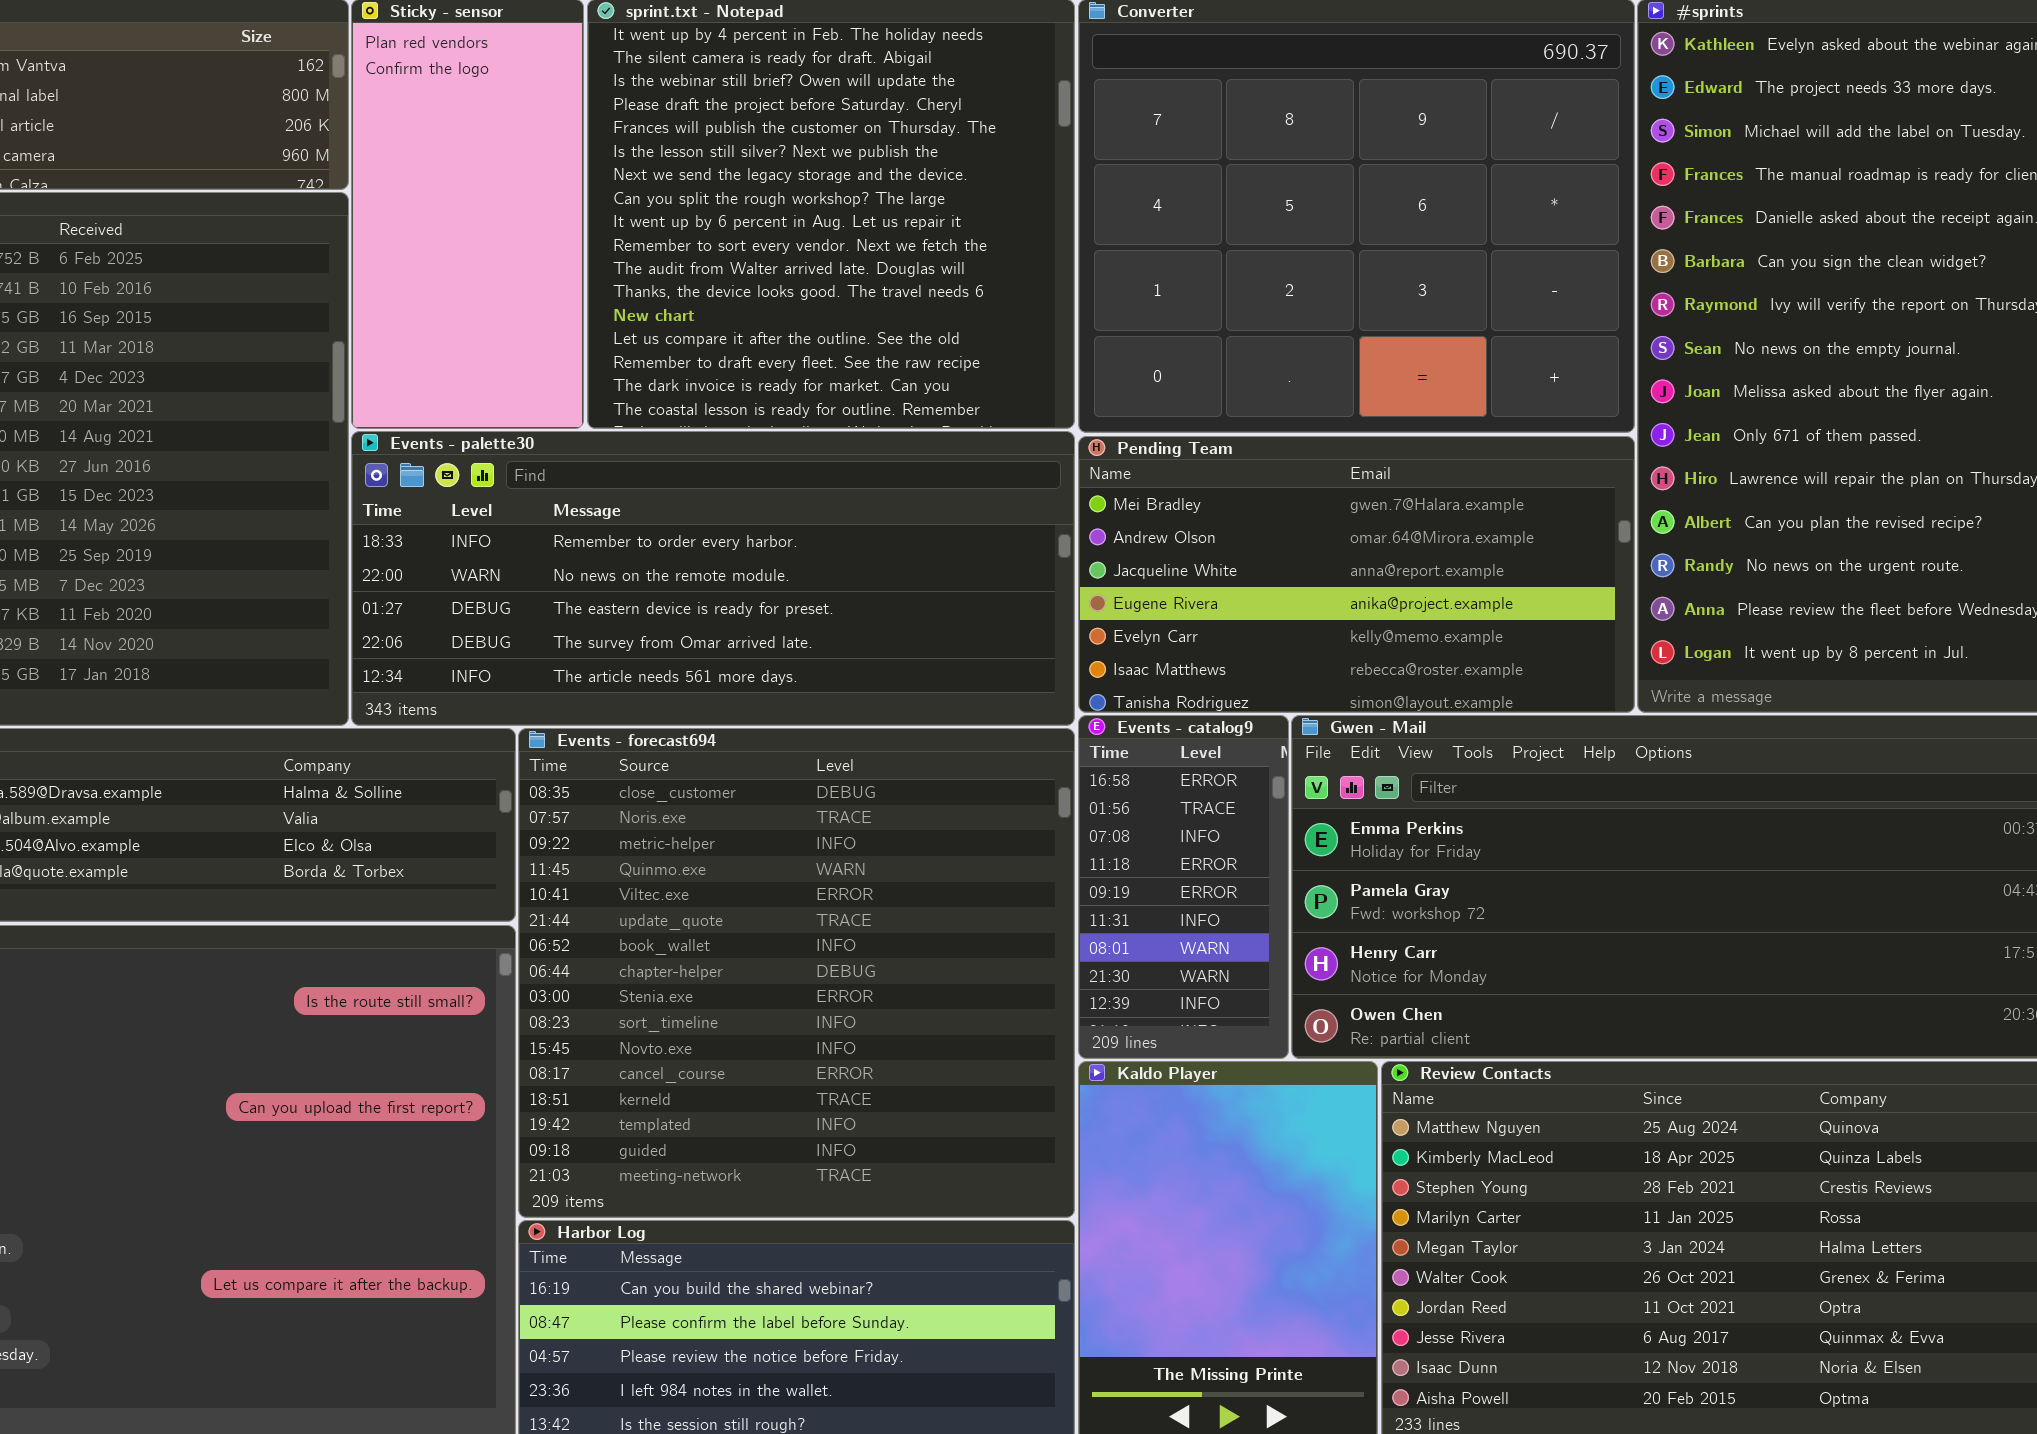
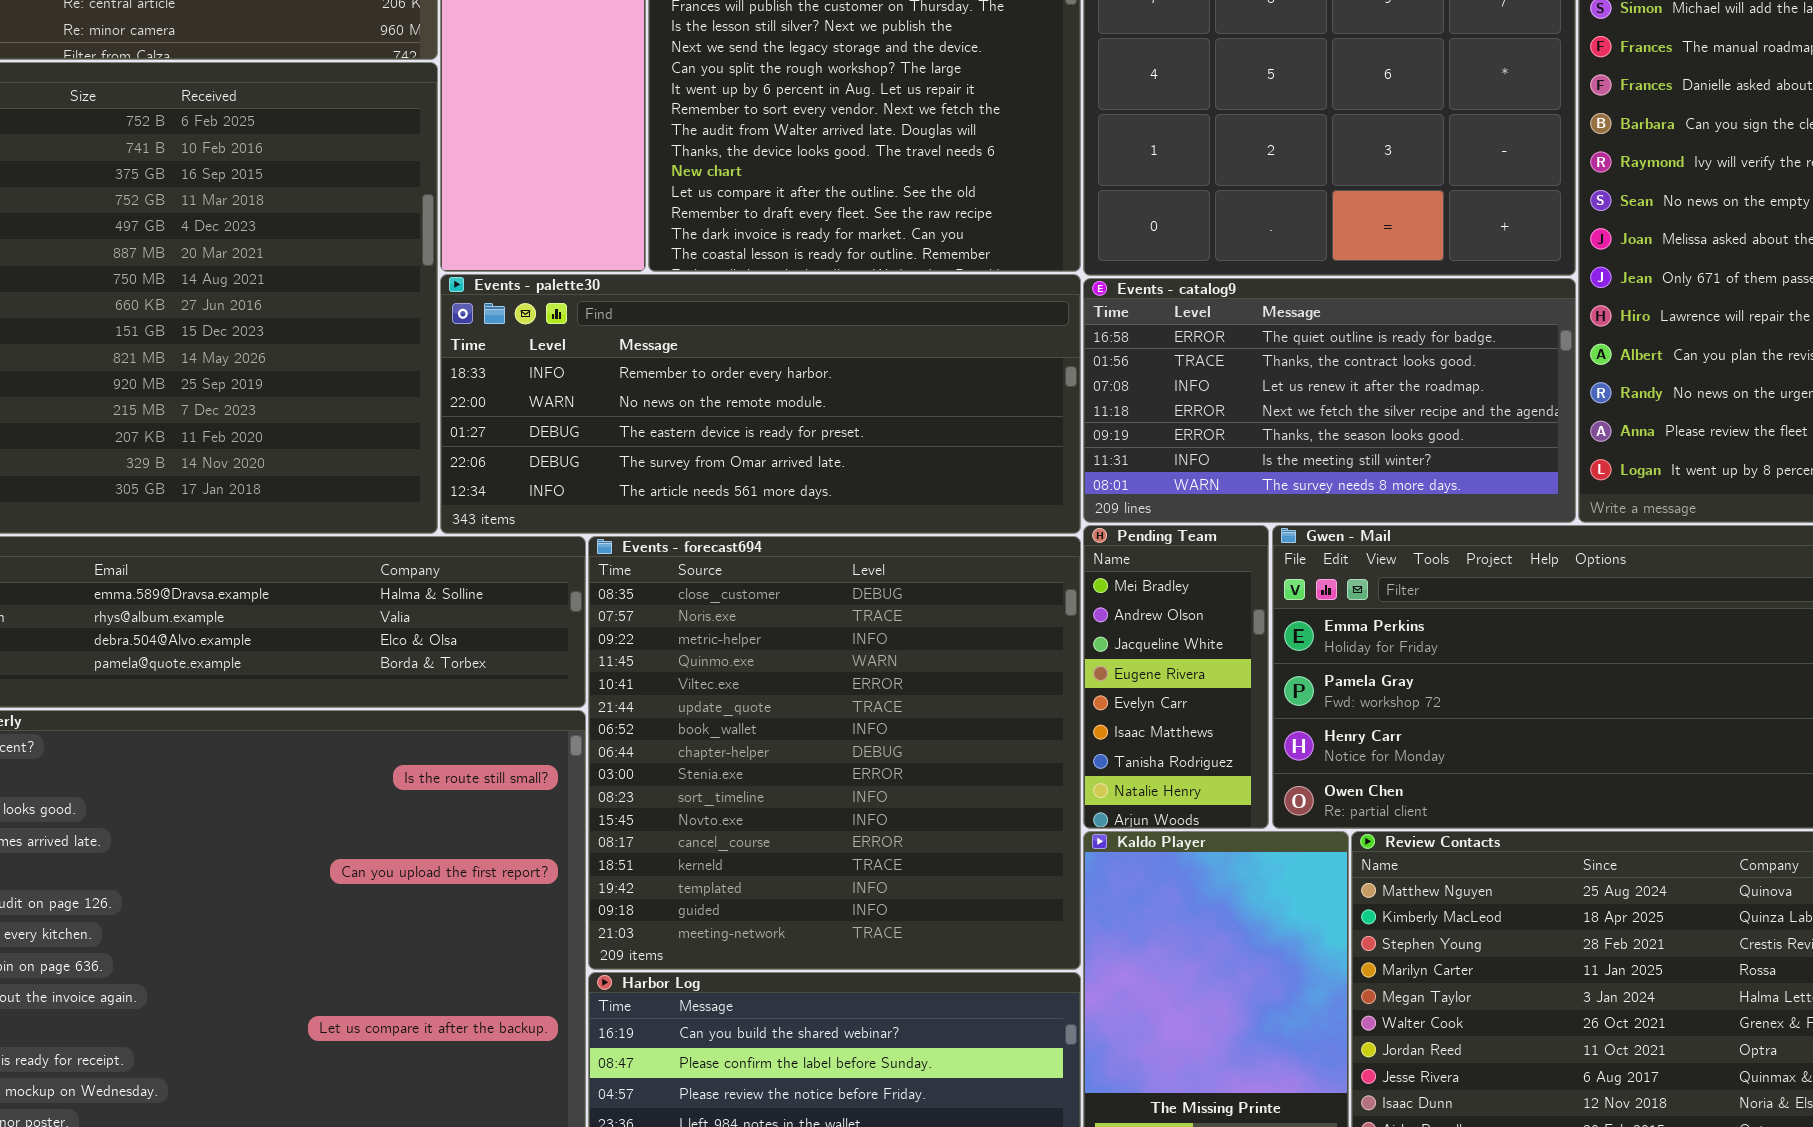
Pending Team: [1078,436,1635,713] -> [1083,525,1269,829], moved, resized
Events - catalog9: [1078,715,1289,1059] -> [1083,278,1576,523], moved, resized

